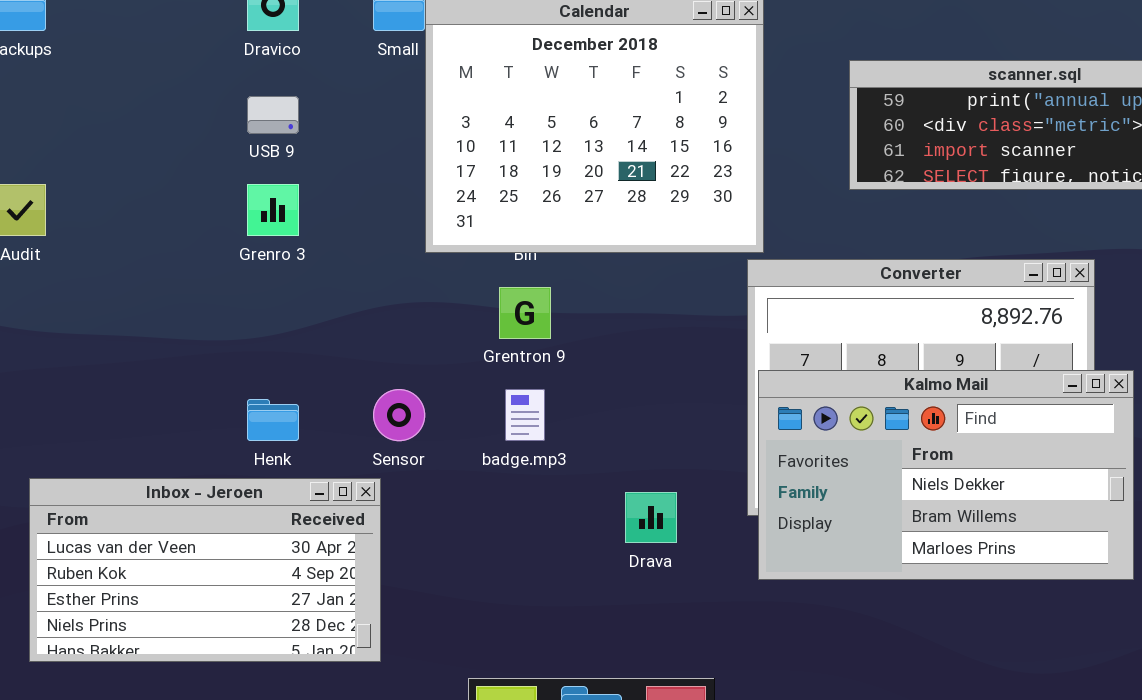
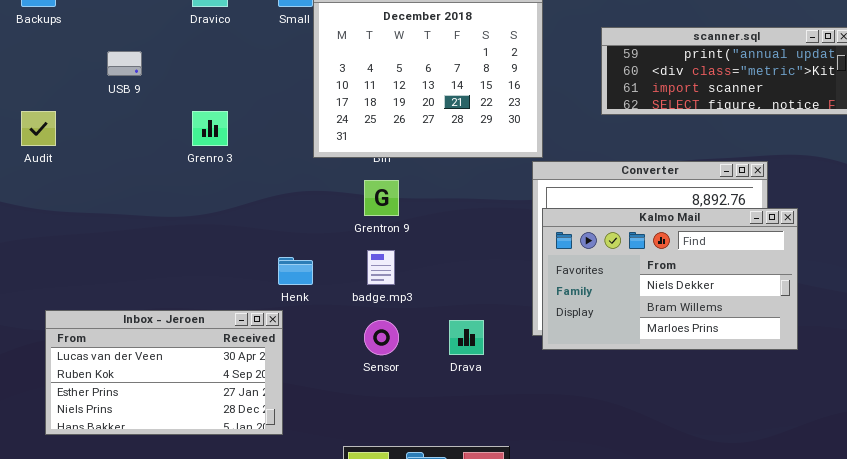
USB 9: [247,96,299,134] -> [107,51,142,76], moved
Kalmo Mail: [758,370,1134,580] -> [542,208,798,350], moved
Sensor: [373,389,425,441] -> [364,320,399,355], moved
Henk: [247,399,299,441] -> [278,257,313,285], moved

